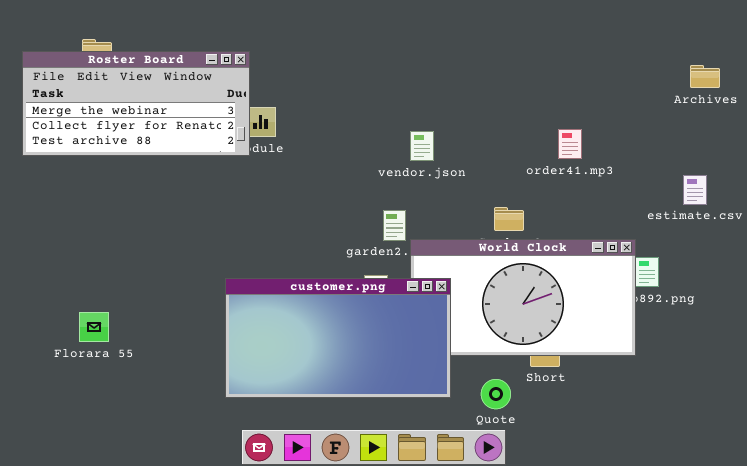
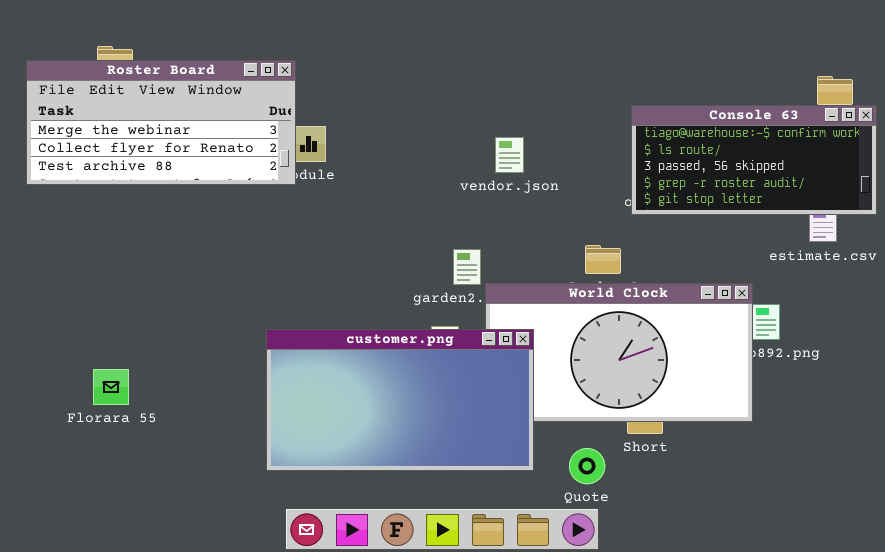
Console 63: none -> [631,105,877,215], opened
vendor.json: [410,131,434,161] -> [495,137,524,173], moved

